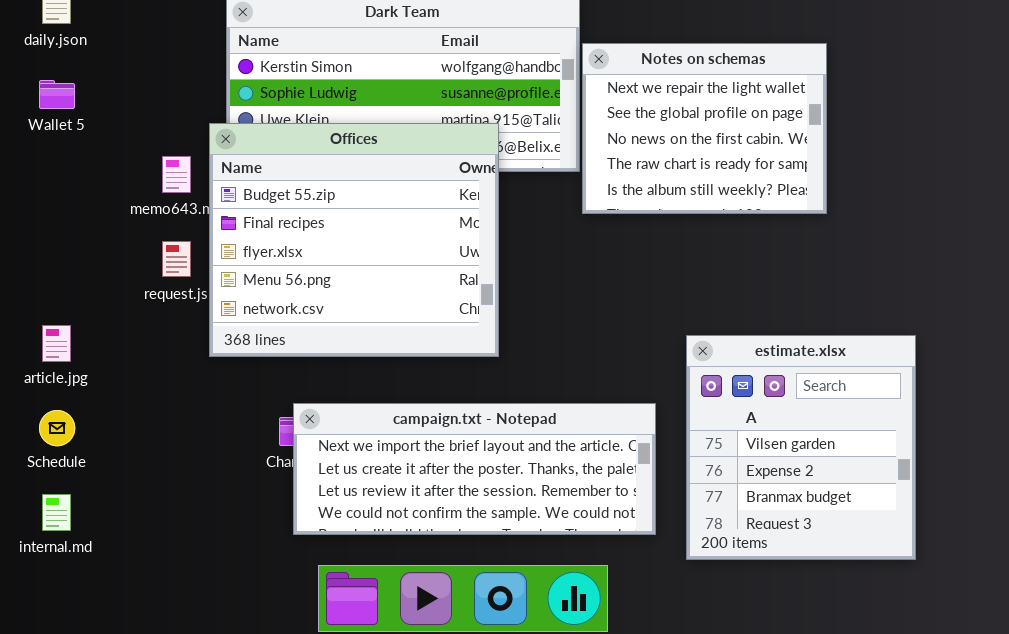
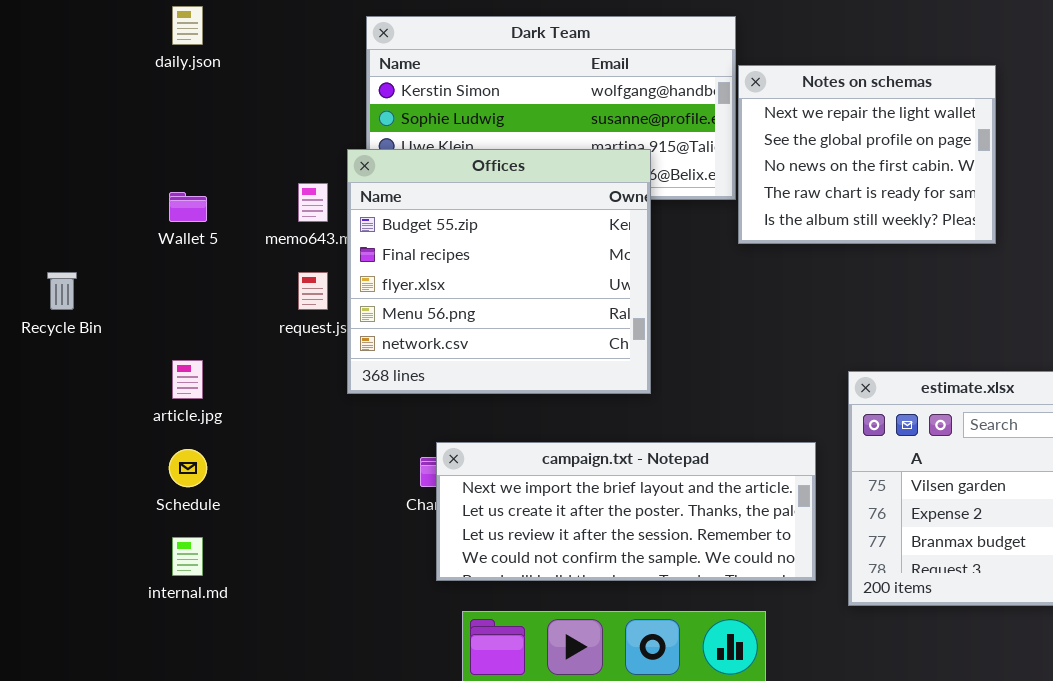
Wallet 5: [39,80,75,109] -> [169,192,207,222], moved

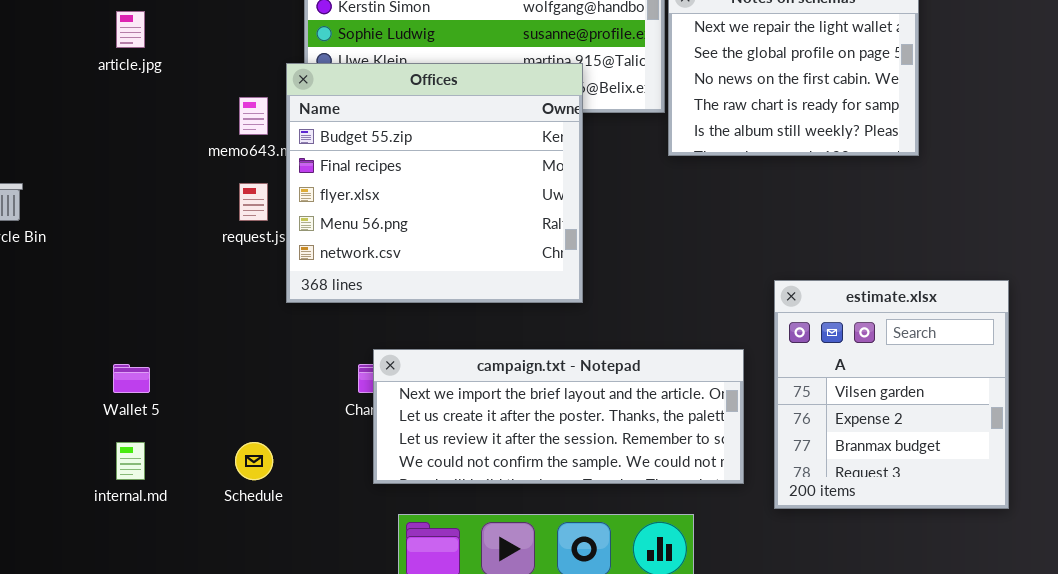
Wallet 5: [169,192,207,222] -> [113,364,150,393], moved
article.jpg: [172,360,203,399] -> [116,11,145,48], moved
Schedule: [169,449,207,487] -> [235,442,273,480], moved

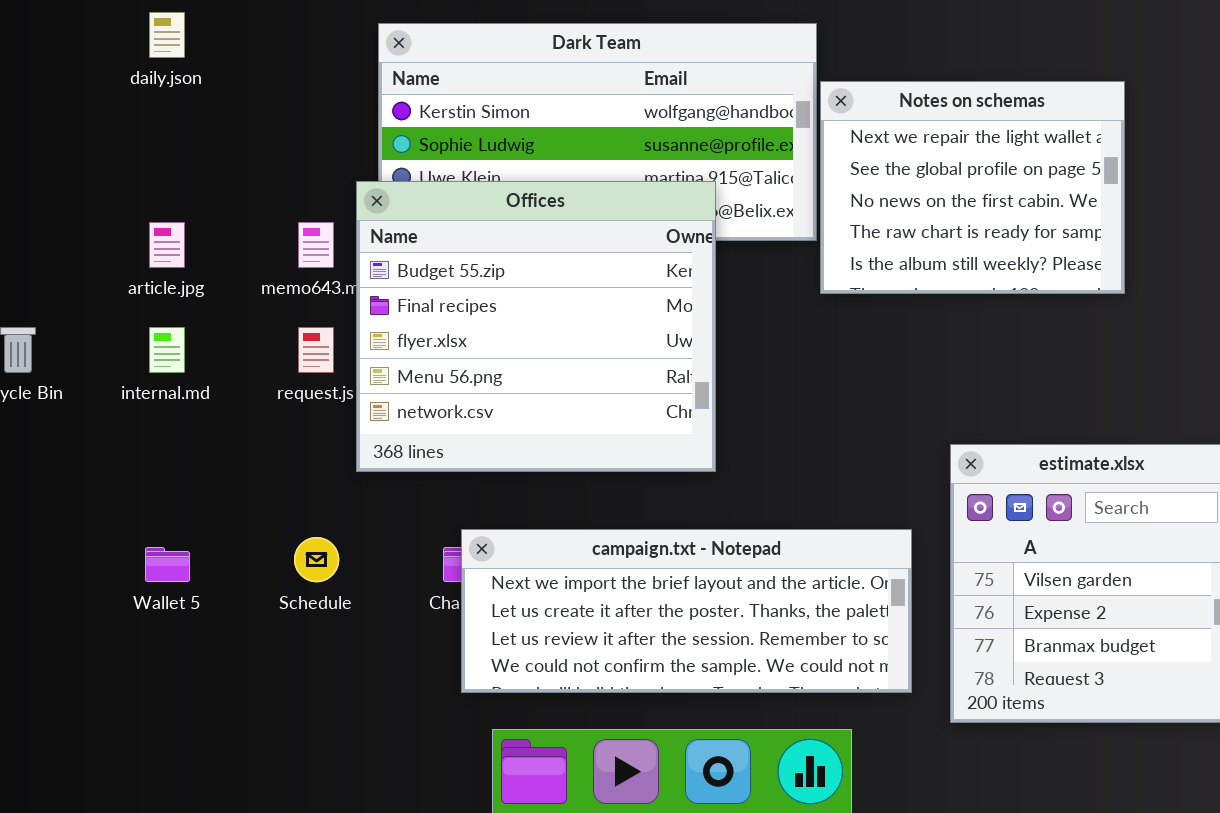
article.jpg: [116,11,145,48] -> [149,222,185,268], moved
internal.md: [116,442,145,480] -> [149,327,185,373], moved
Schedule: [235,442,273,480] -> [294,537,339,582], moved

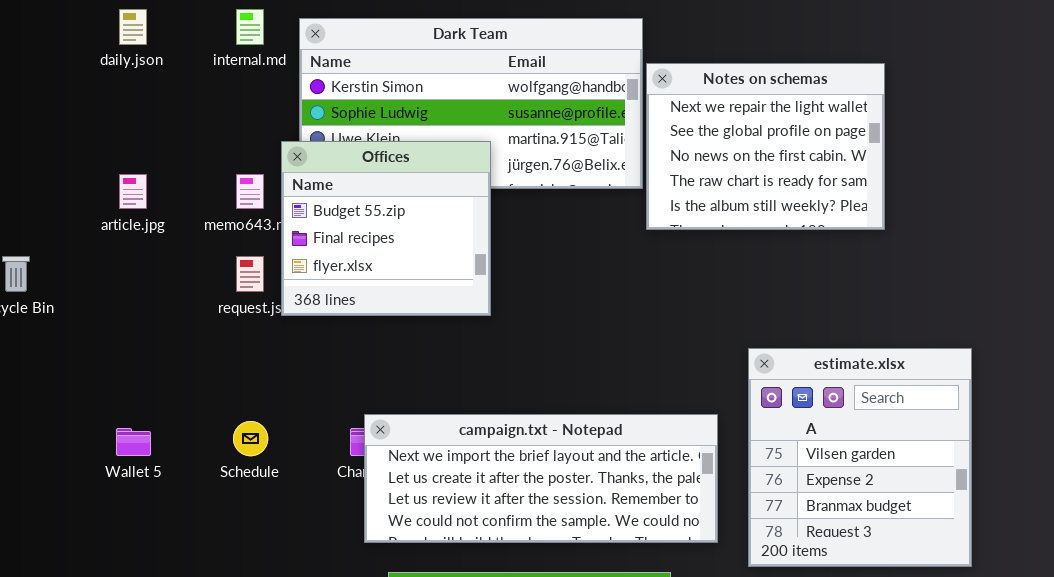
Offices: [356,181,716,472] -> [281,141,491,316], resized
internal.md: [149,327,185,373] -> [236,9,264,45], moved

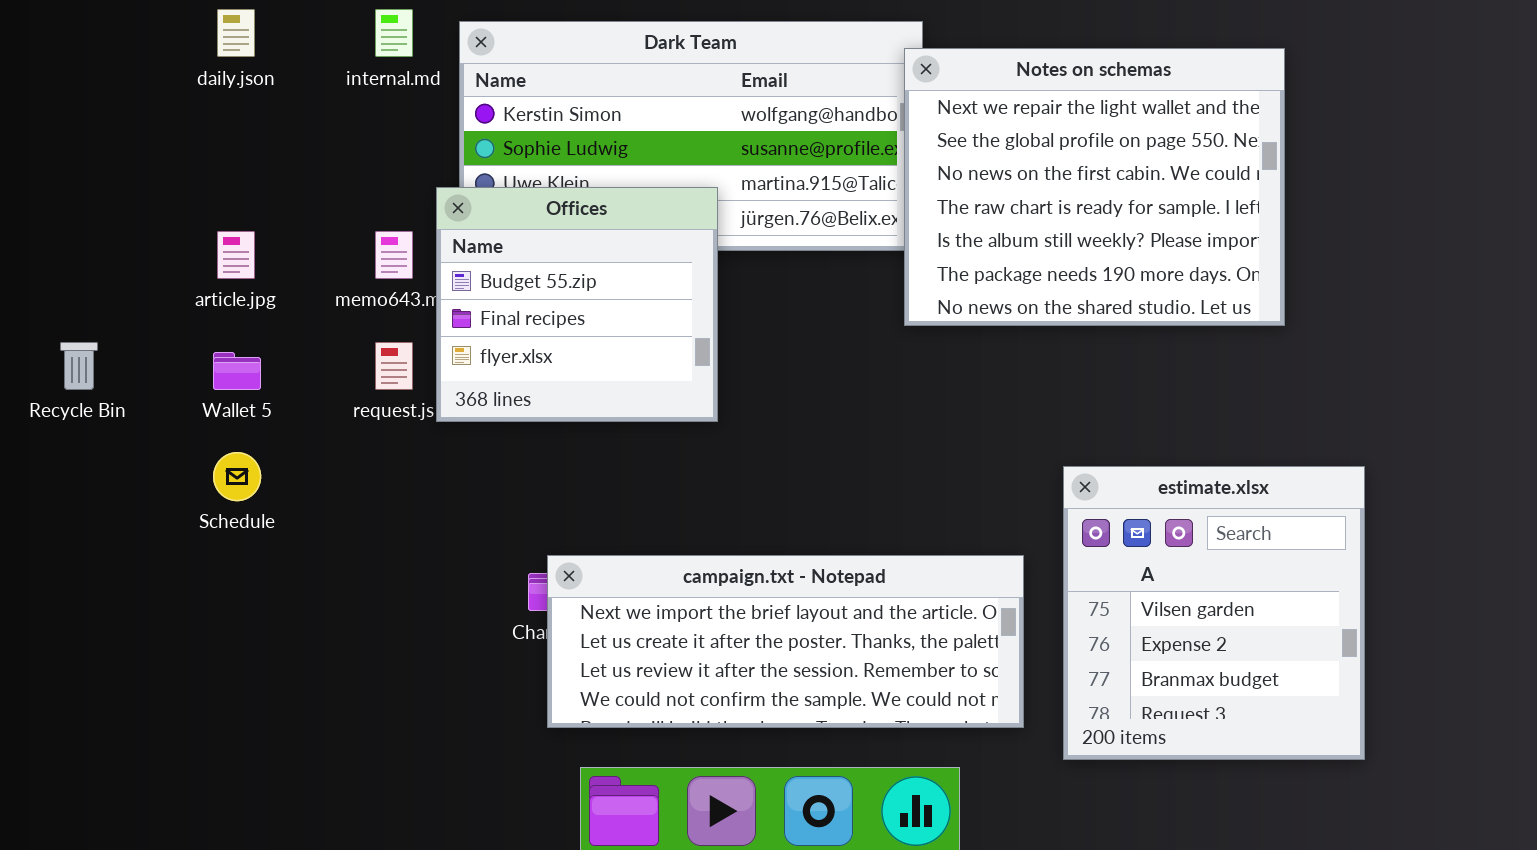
Notes on schemas: [646,63,885,230] -> [904,48,1285,326], moved, resized
Schedule: [233,421,268,456] -> [213,452,261,501], moved
Wallet 5: [116,428,151,456] -> [213,352,261,390], moved

